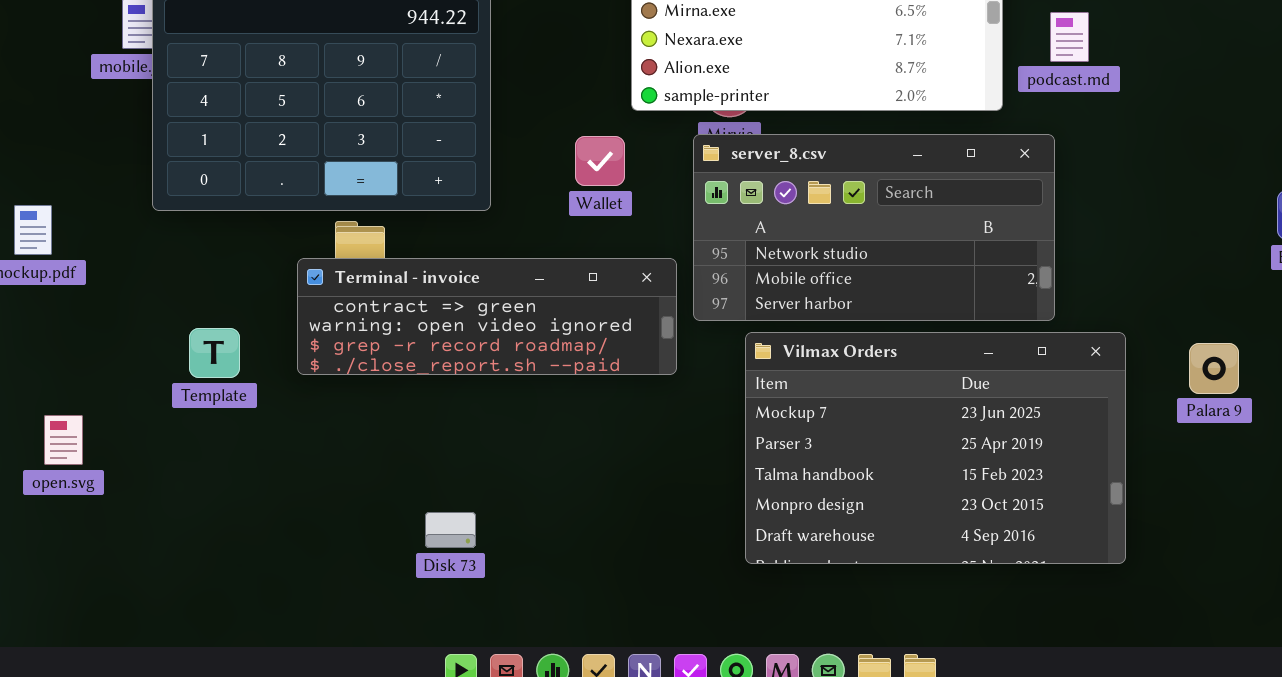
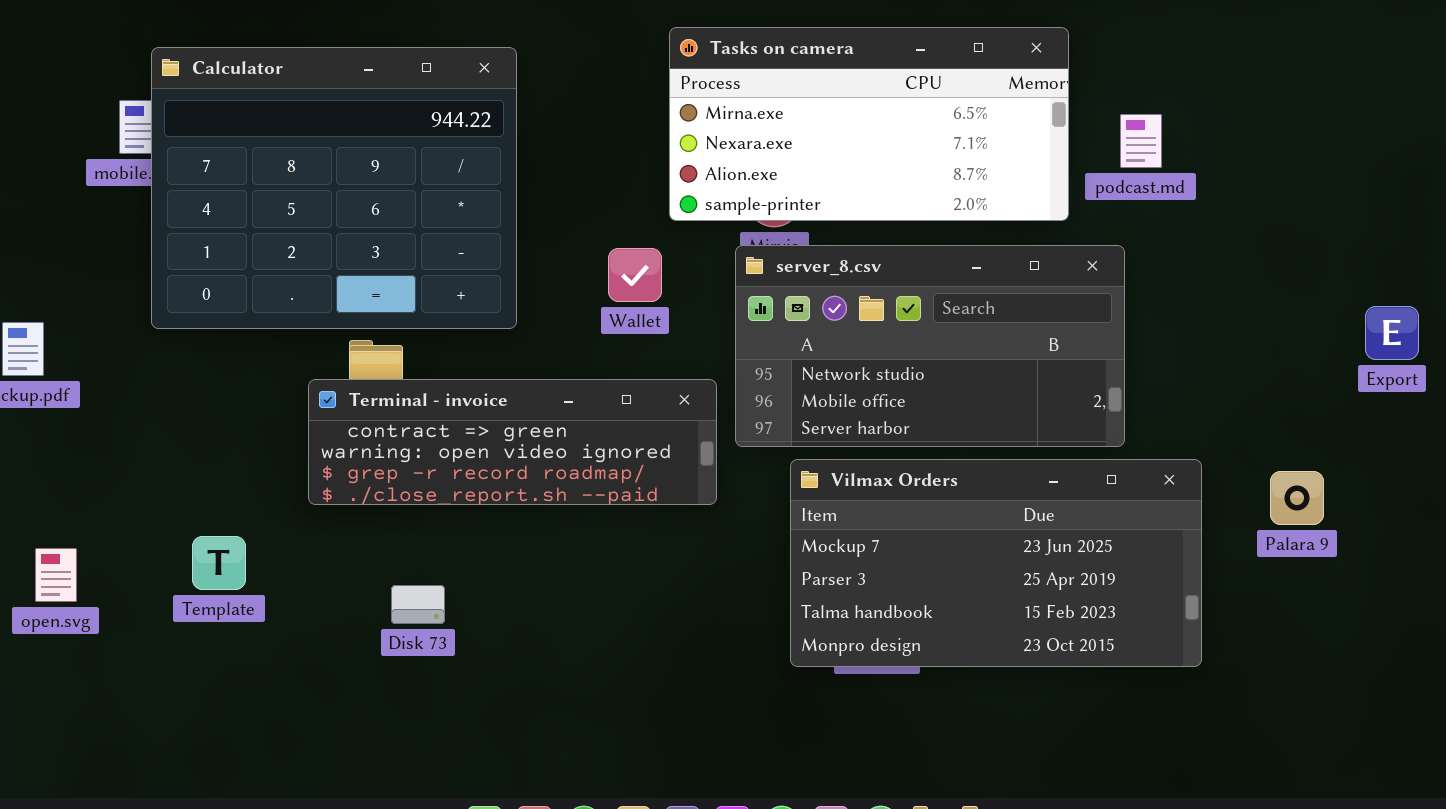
Template: [189,328,240,378] -> [192,536,246,590], moved
Vilmax Orders: [745,332,1126,564] -> [790,459,1202,667], resized
Disk 73: [425,512,476,548] -> [391,585,445,624], moved

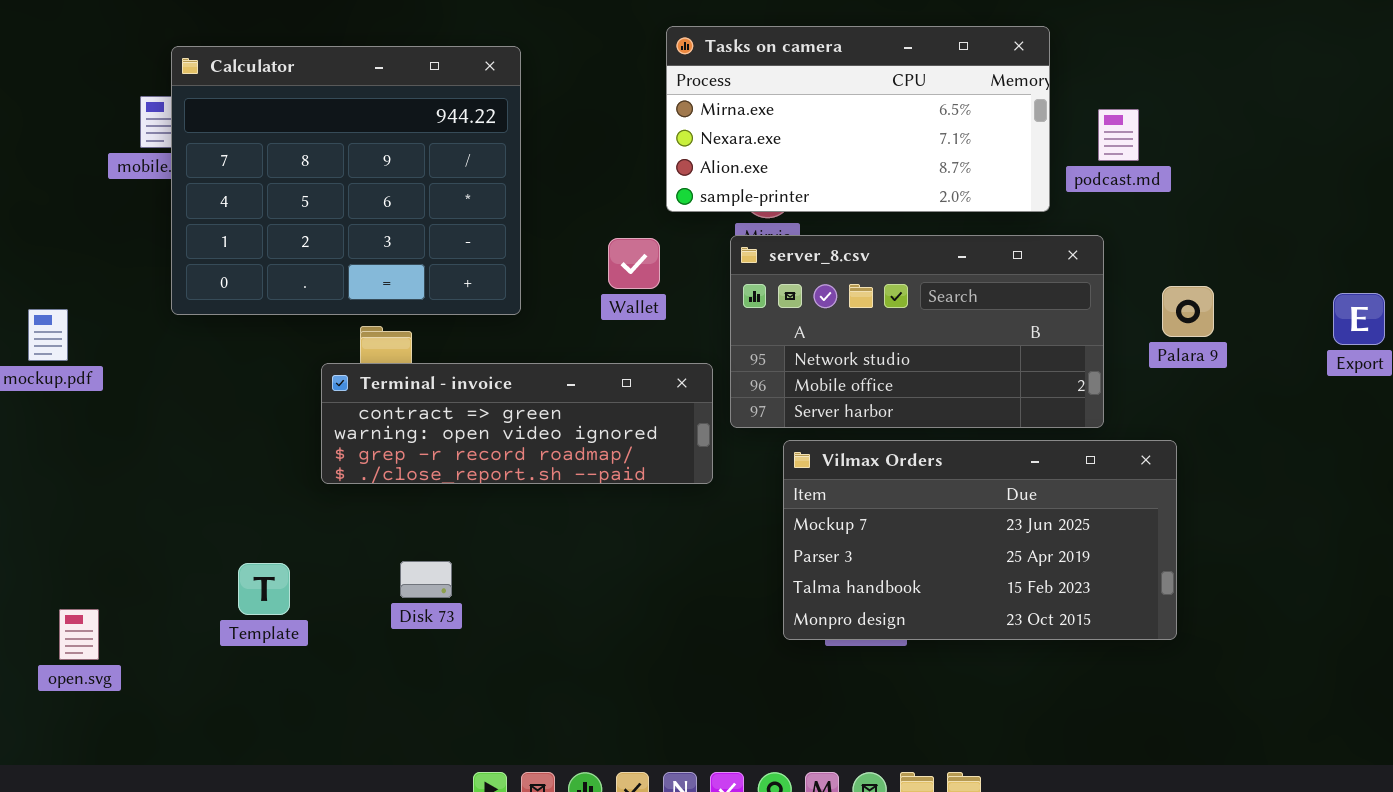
Palara 9: [1270,471,1324,525] -> [1162,286,1214,337], moved
Template: [192,536,246,590] -> [238,563,290,615], moved
open.svg: [35,548,77,602] -> [59,609,99,660], moved

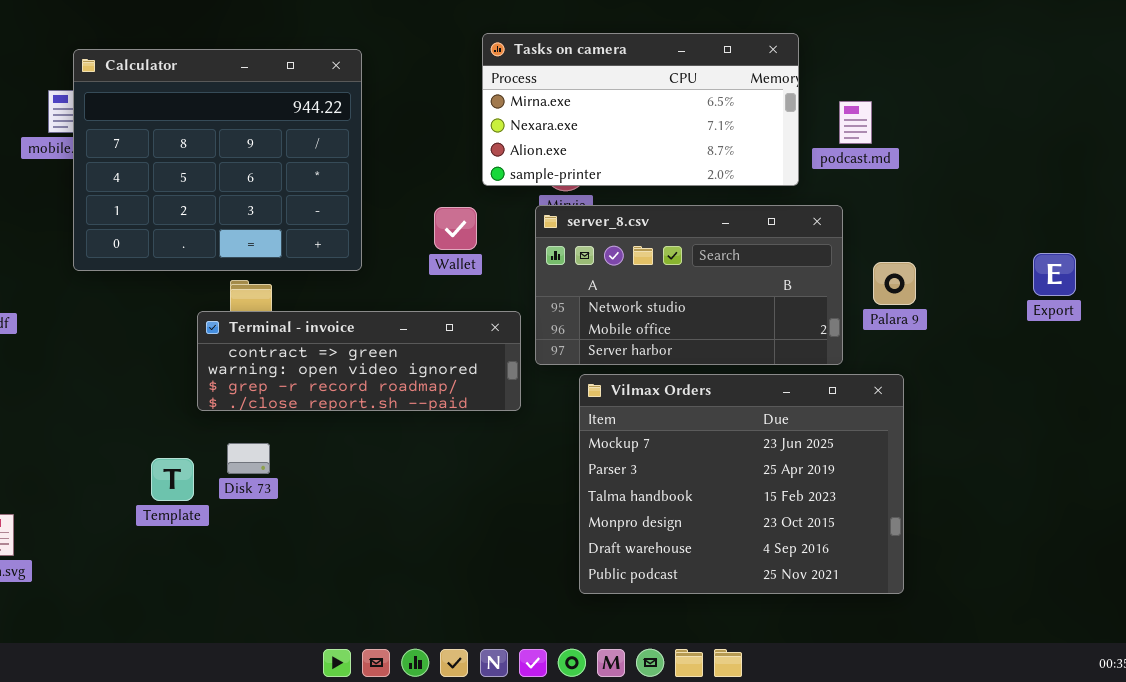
Palara 9: [1162,286,1214,337] -> [873,262,916,305], moved
Vilmax Orders: [783,440,1177,640] -> [579,374,904,594], resized
Disk 73: [400,561,452,598] -> [227,443,270,474], moved
Template: [238,563,290,615] -> [151,458,194,501], moved

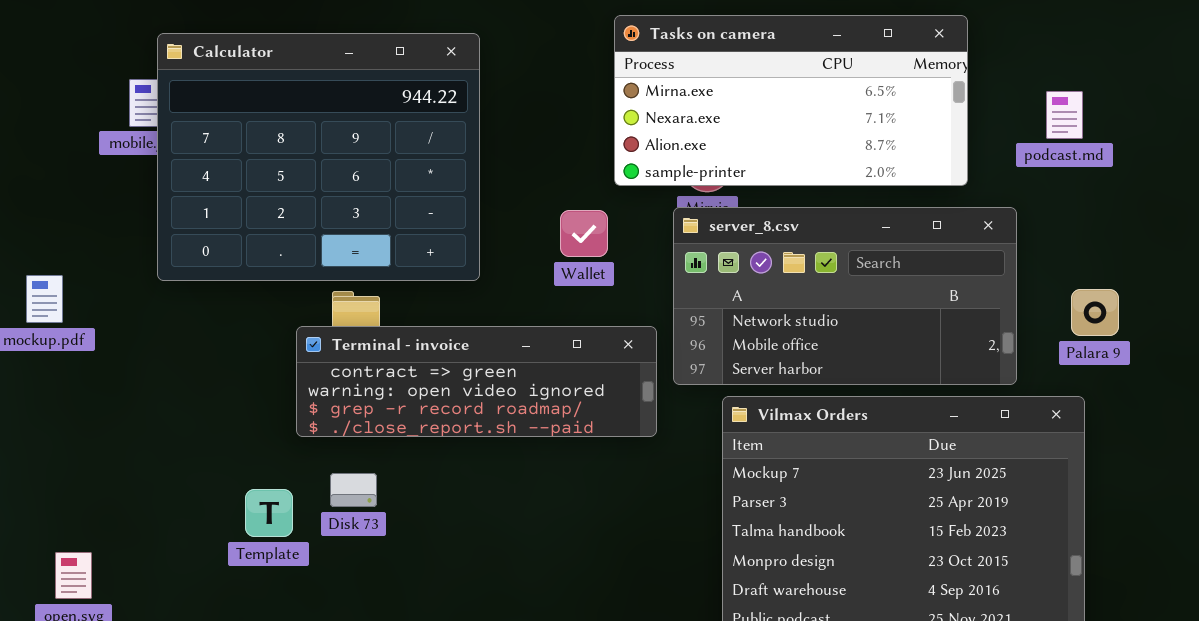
podcast.md: [839,101,872,144] -> [1046,91,1083,139], moved
Palara 9: [873,262,916,305] -> [1071,289,1119,336], moved

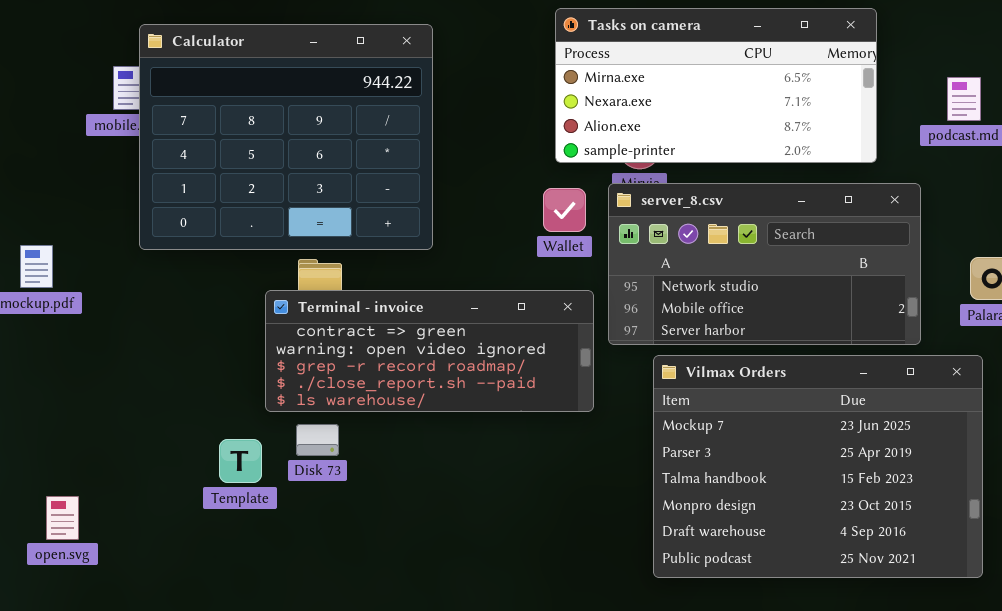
Wallet: [560,210,608,257] -> [543,188,586,232], moved
Terminal - invoice: [296,326,657,437] -> [265,290,594,412], resized

